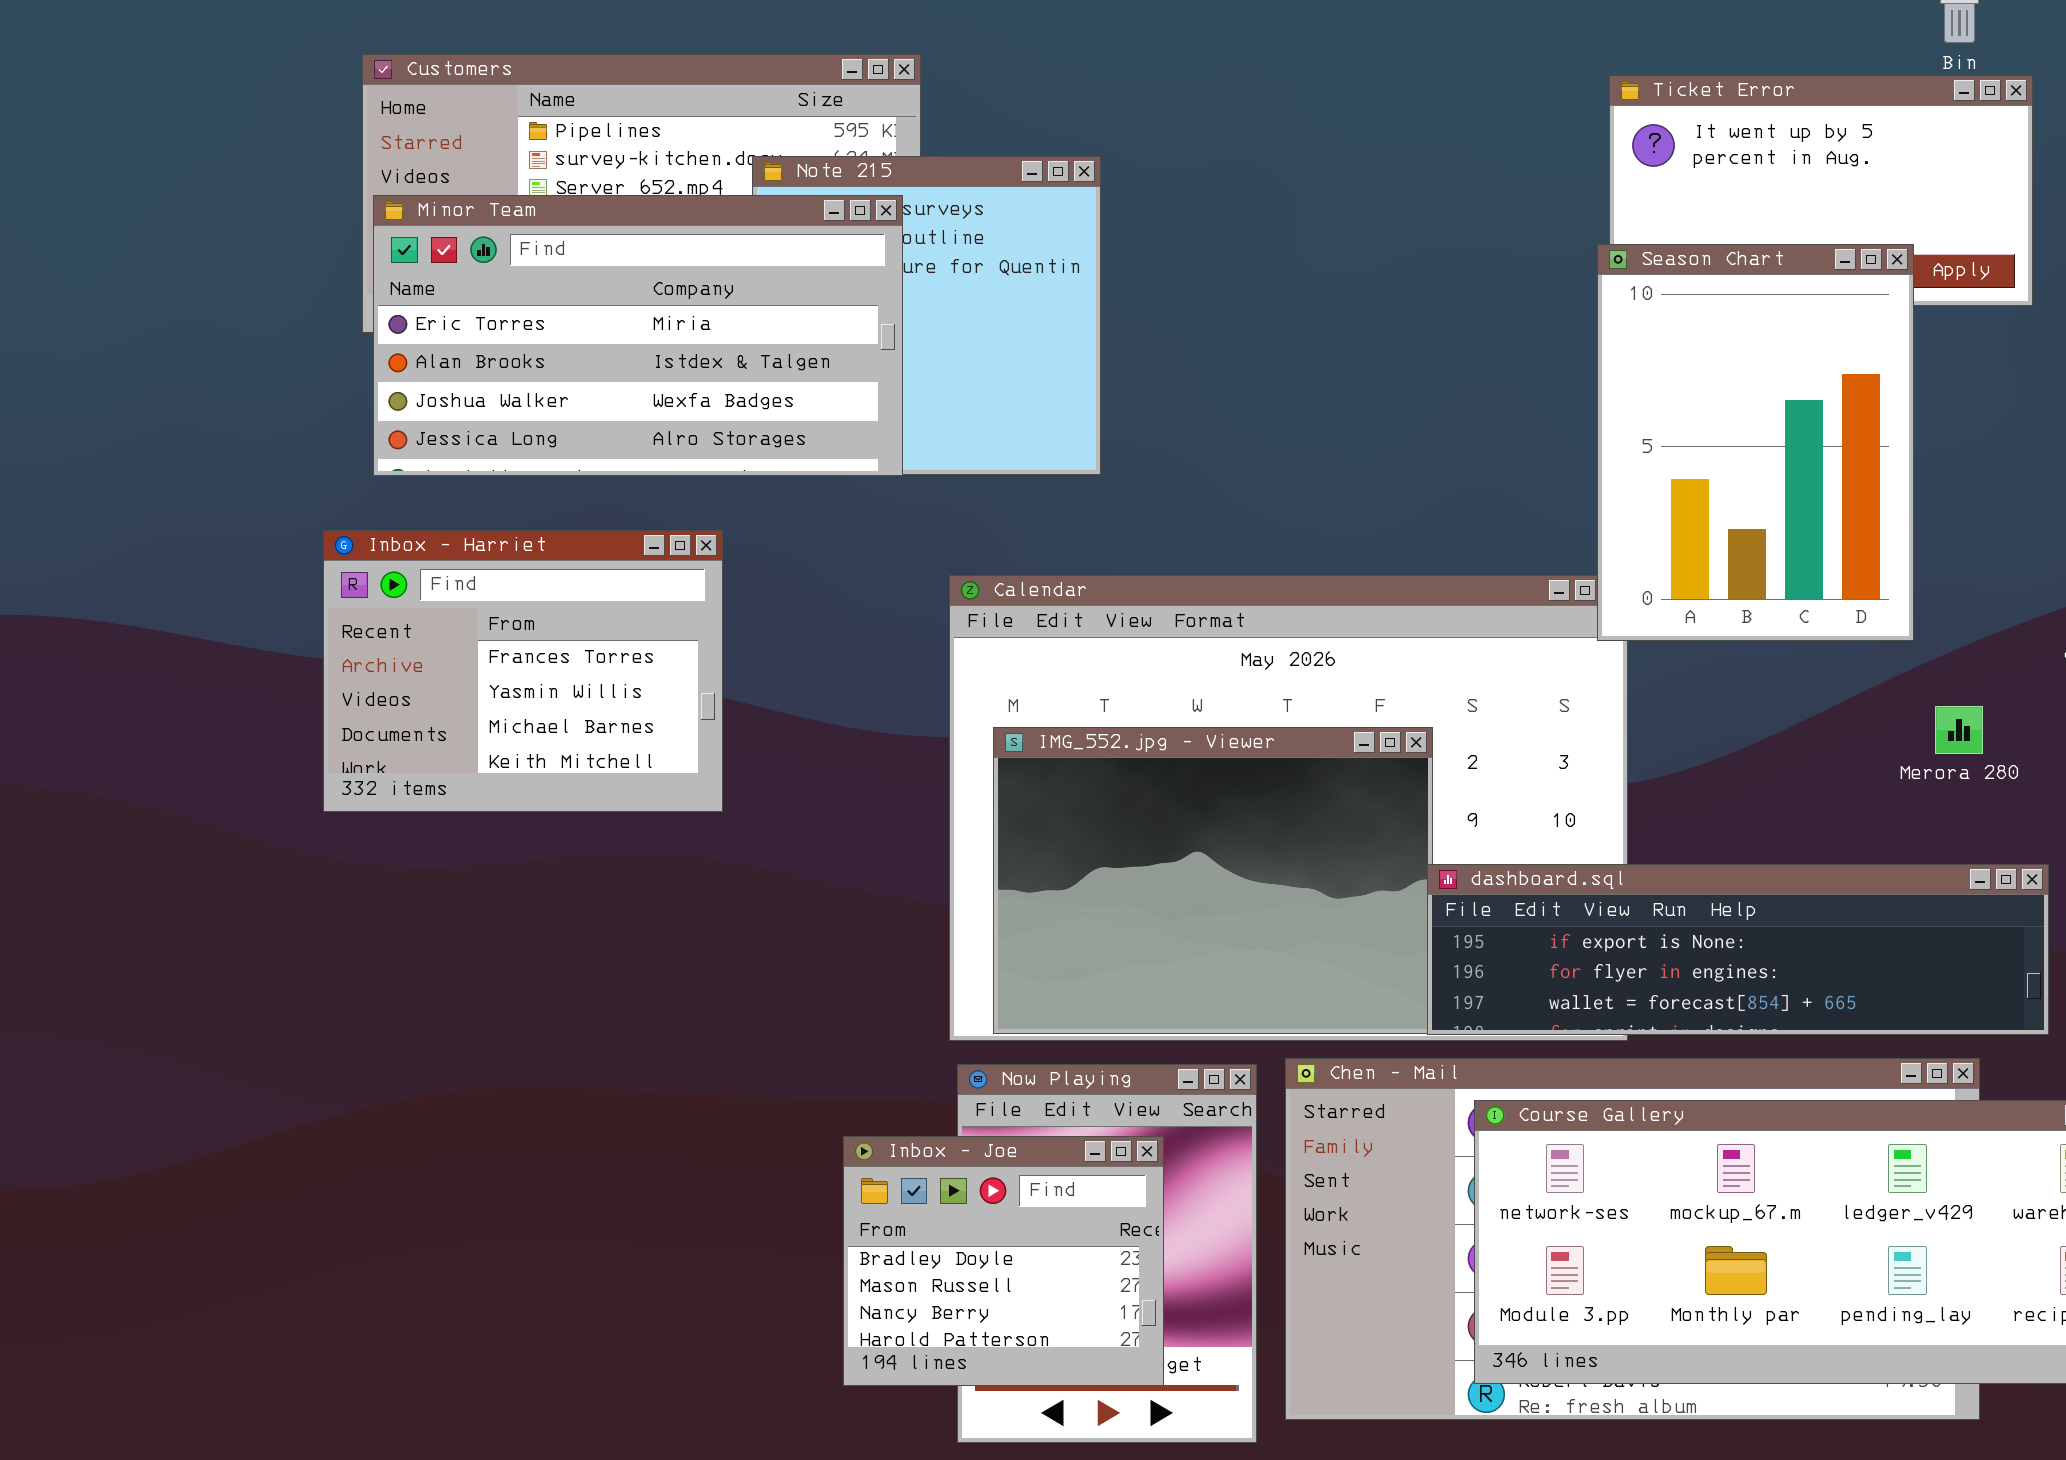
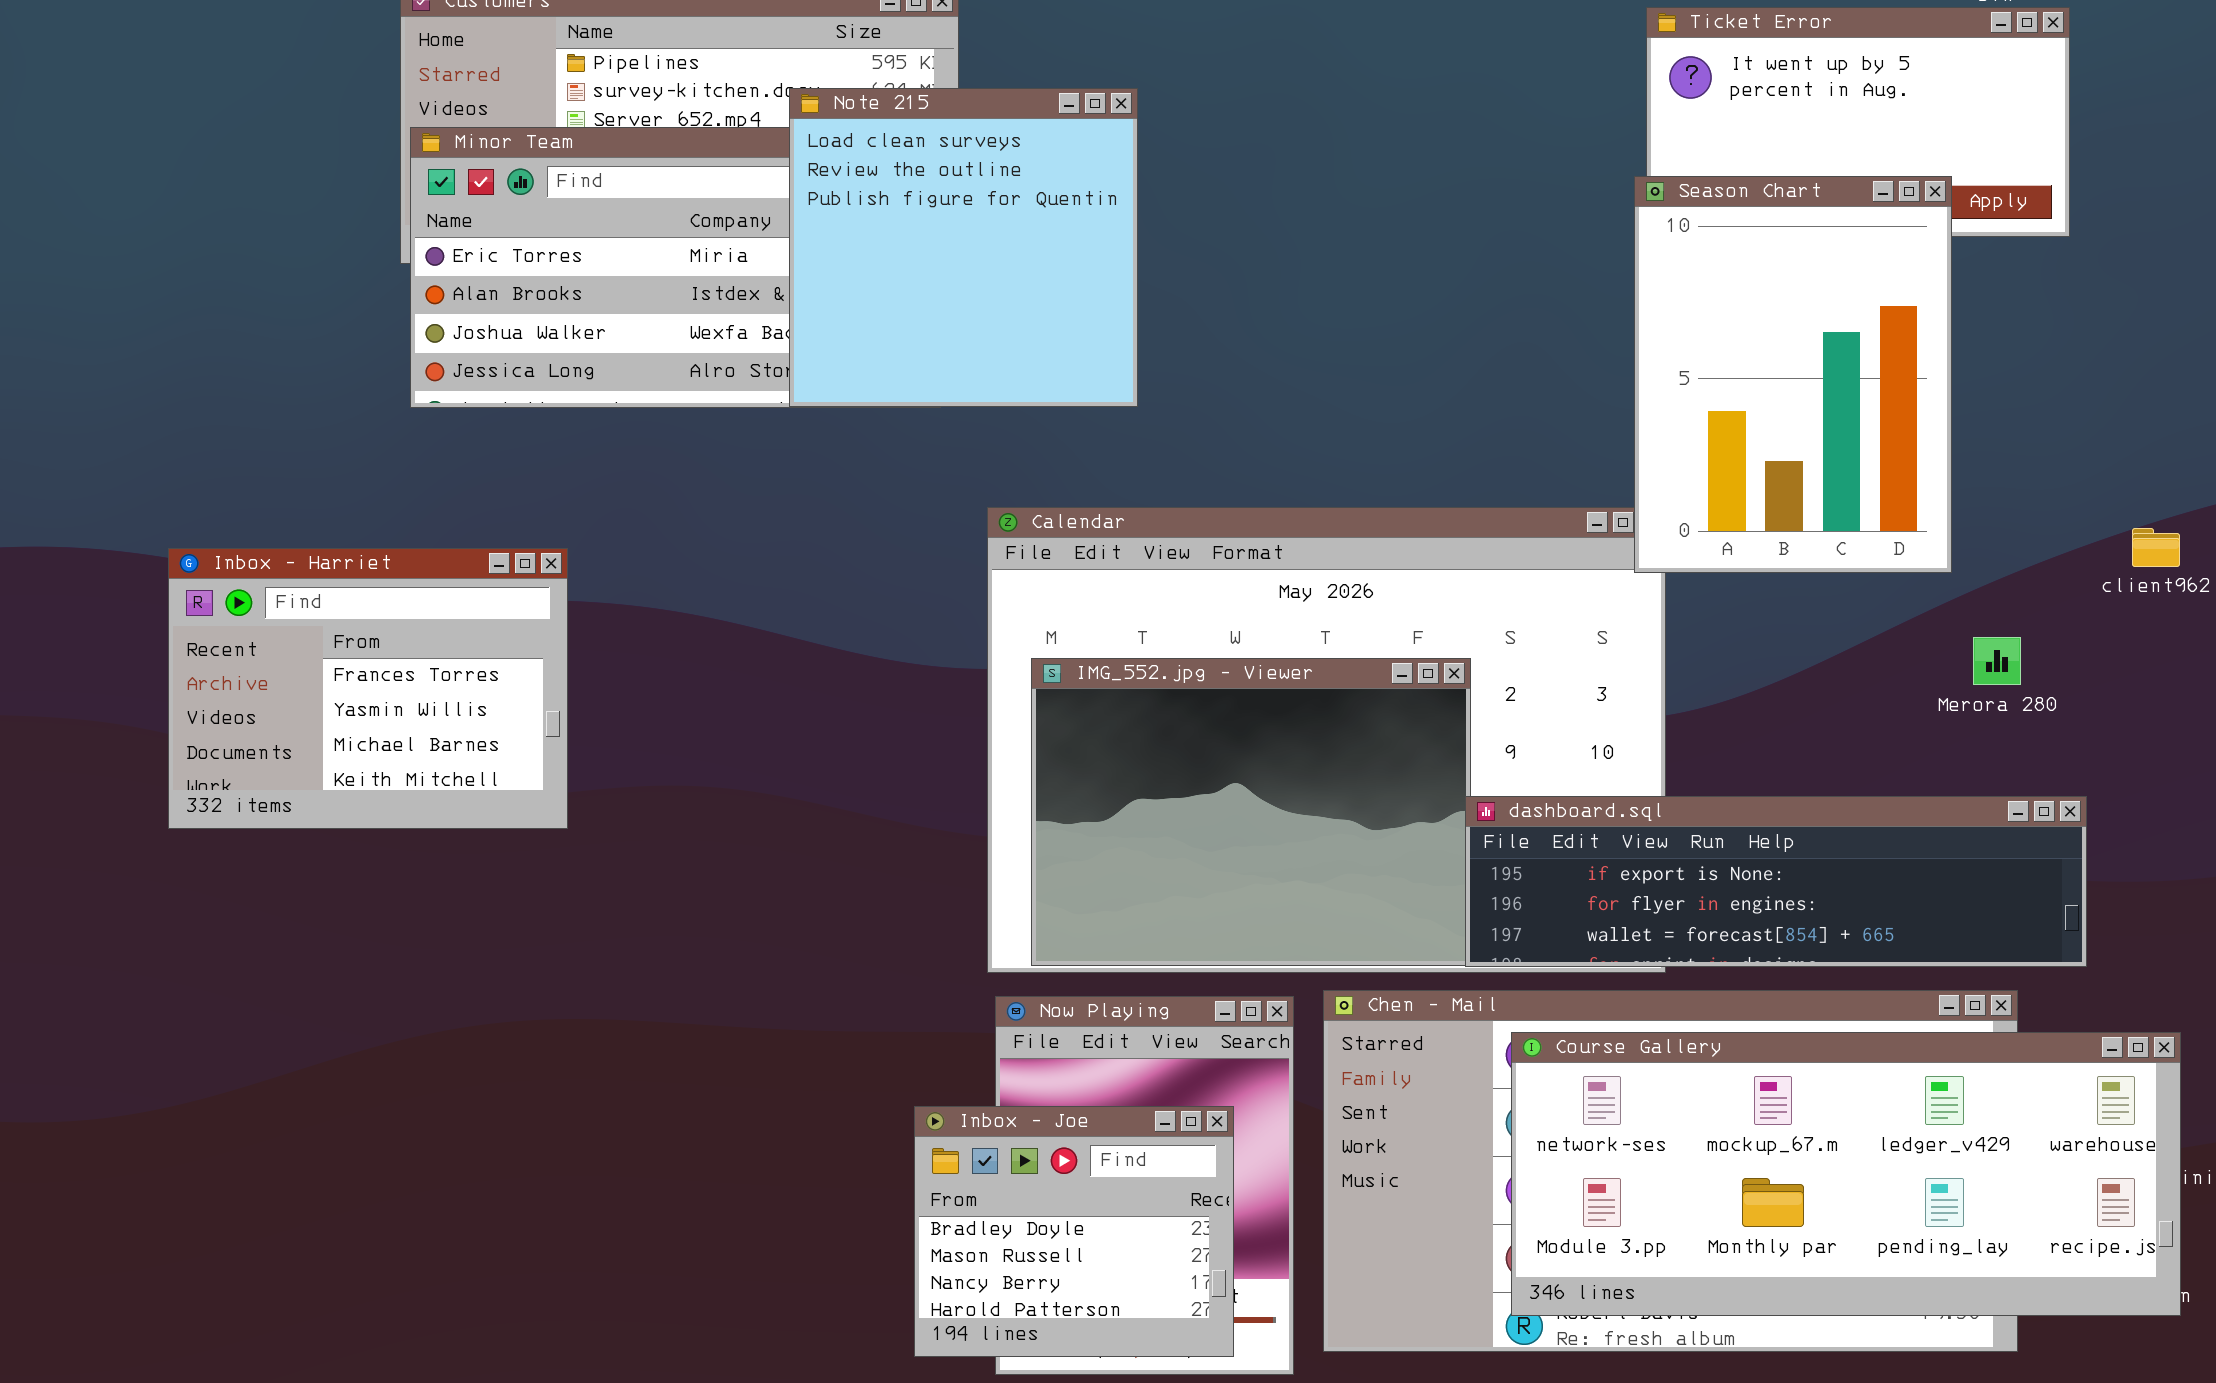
Note 215: [752,156,1101,475] -> [789,88,1138,407], raised
Inbox - Harriet: [323,530,723,812] -> [168,548,568,829], moved
Inbox - Joe: [843,1136,1164,1386] -> [914,1106,1234,1357], moved

